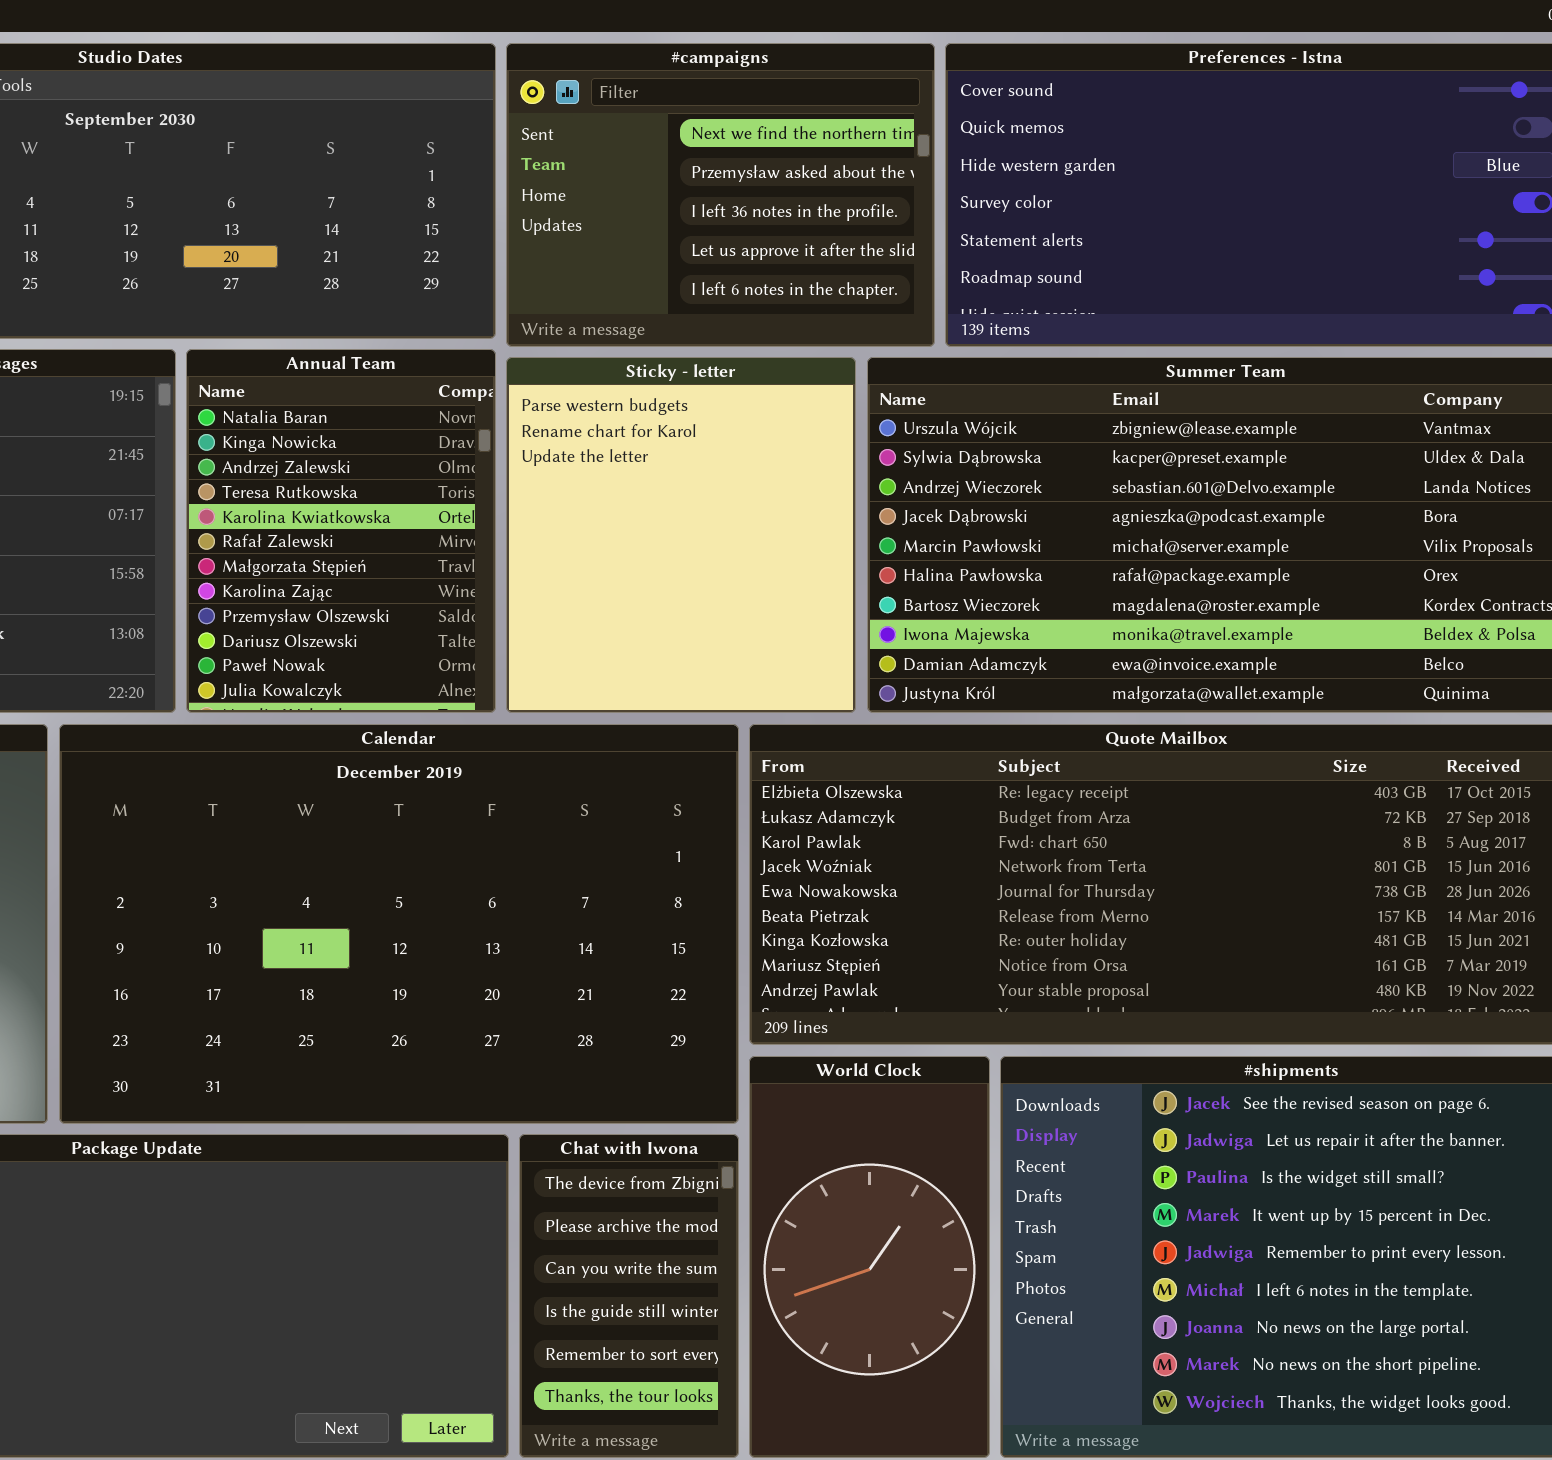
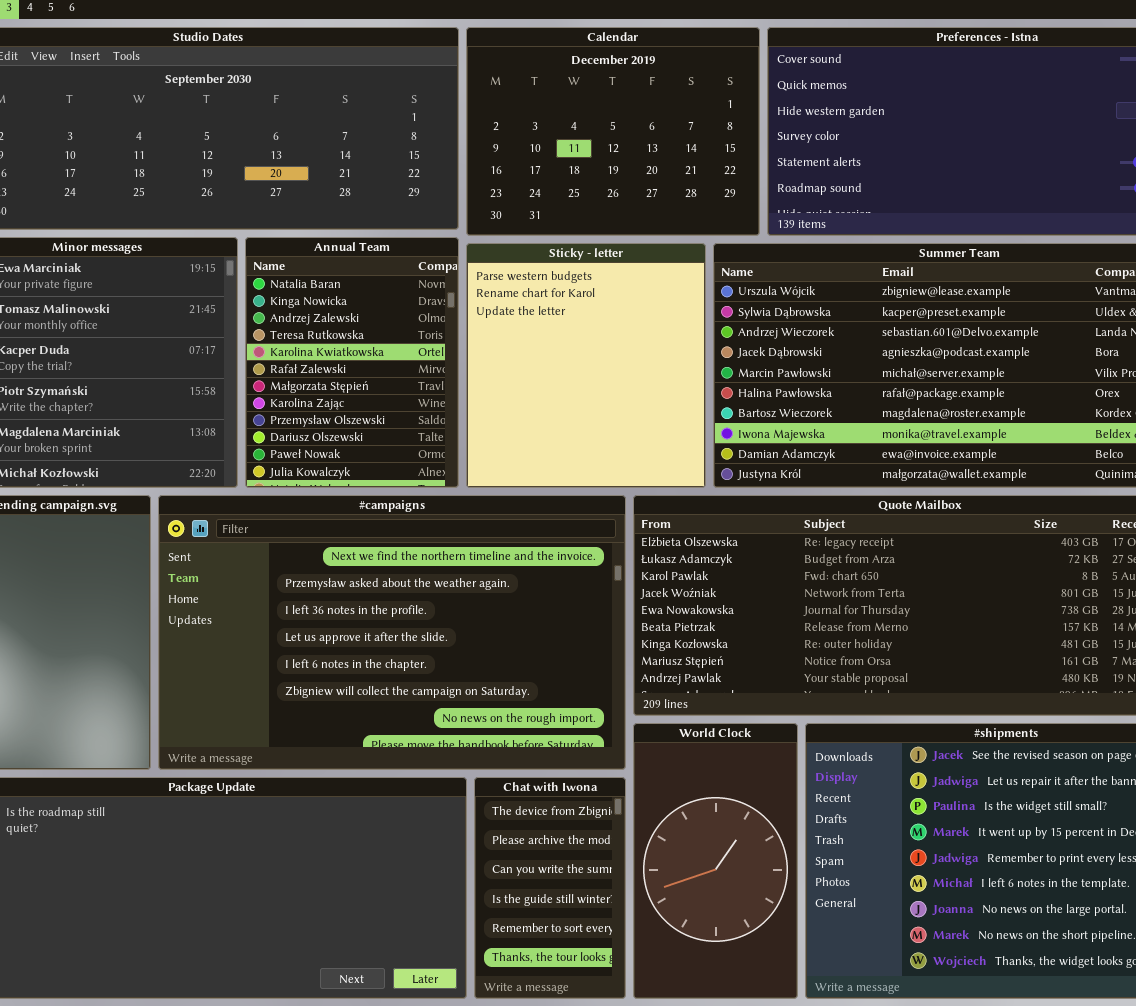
#campaigns: [506,43,935,347] -> [158,495,626,770], moved, resized
Calendar: [59,724,739,1124] -> [466,27,760,236], moved, resized

